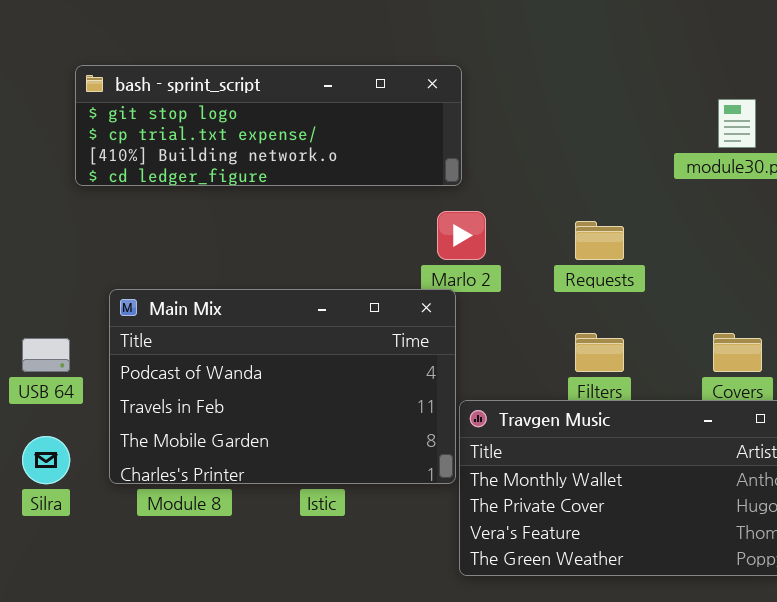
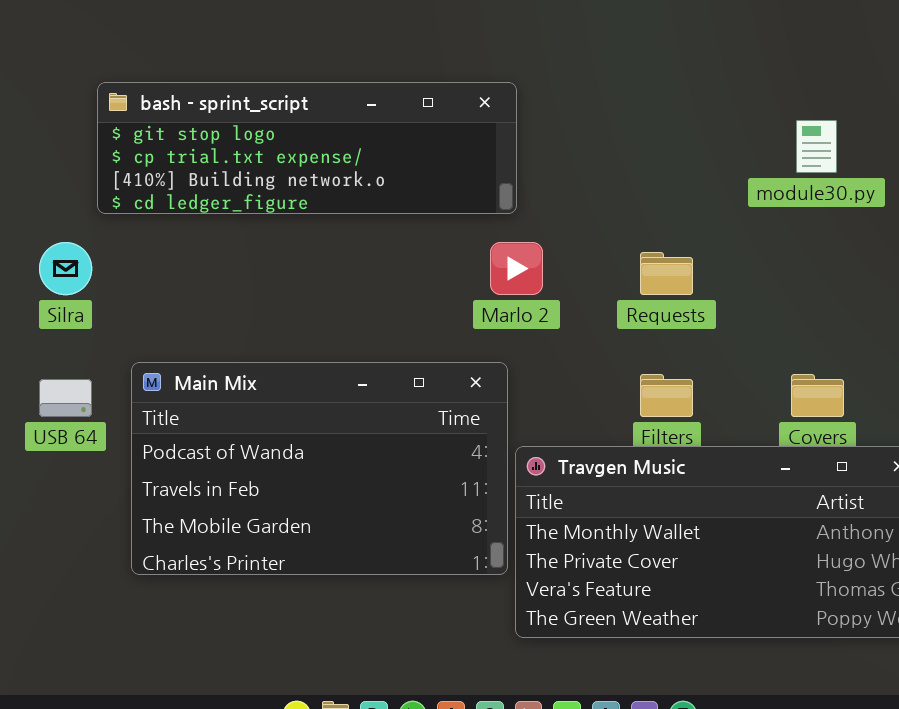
Main Mix: [109,289,456,484] -> [131,362,508,575], moved
Silra: [22,436,70,484] -> [39,242,92,295], moved

